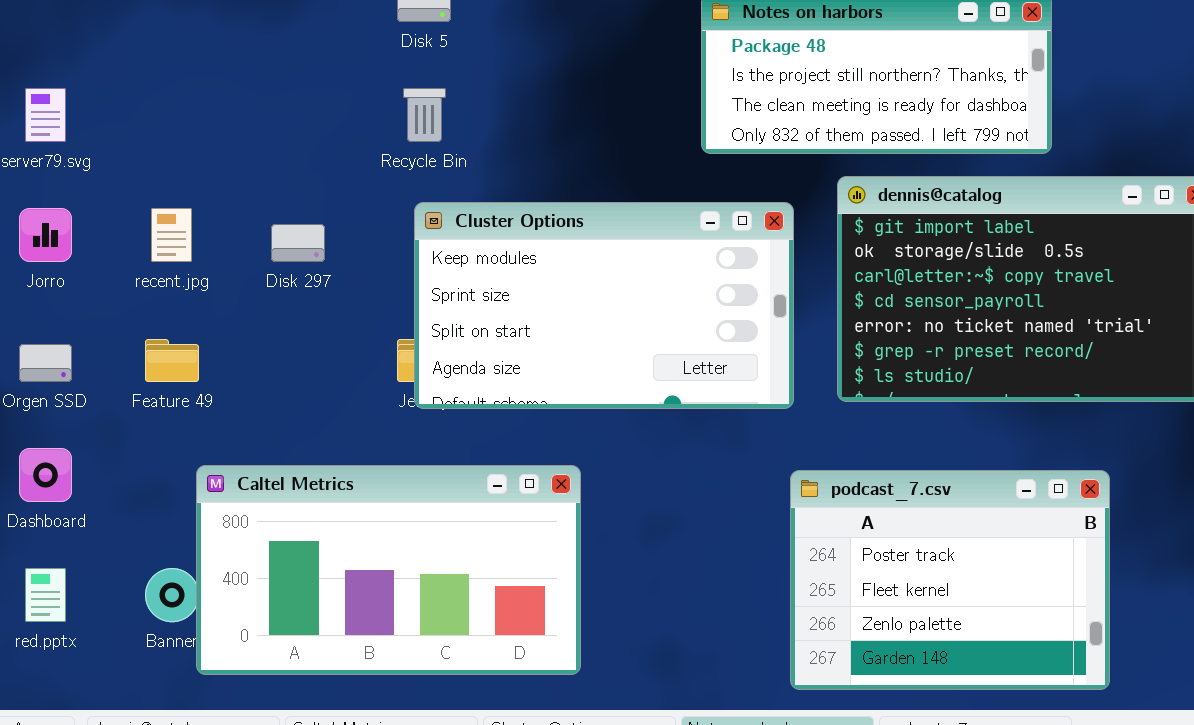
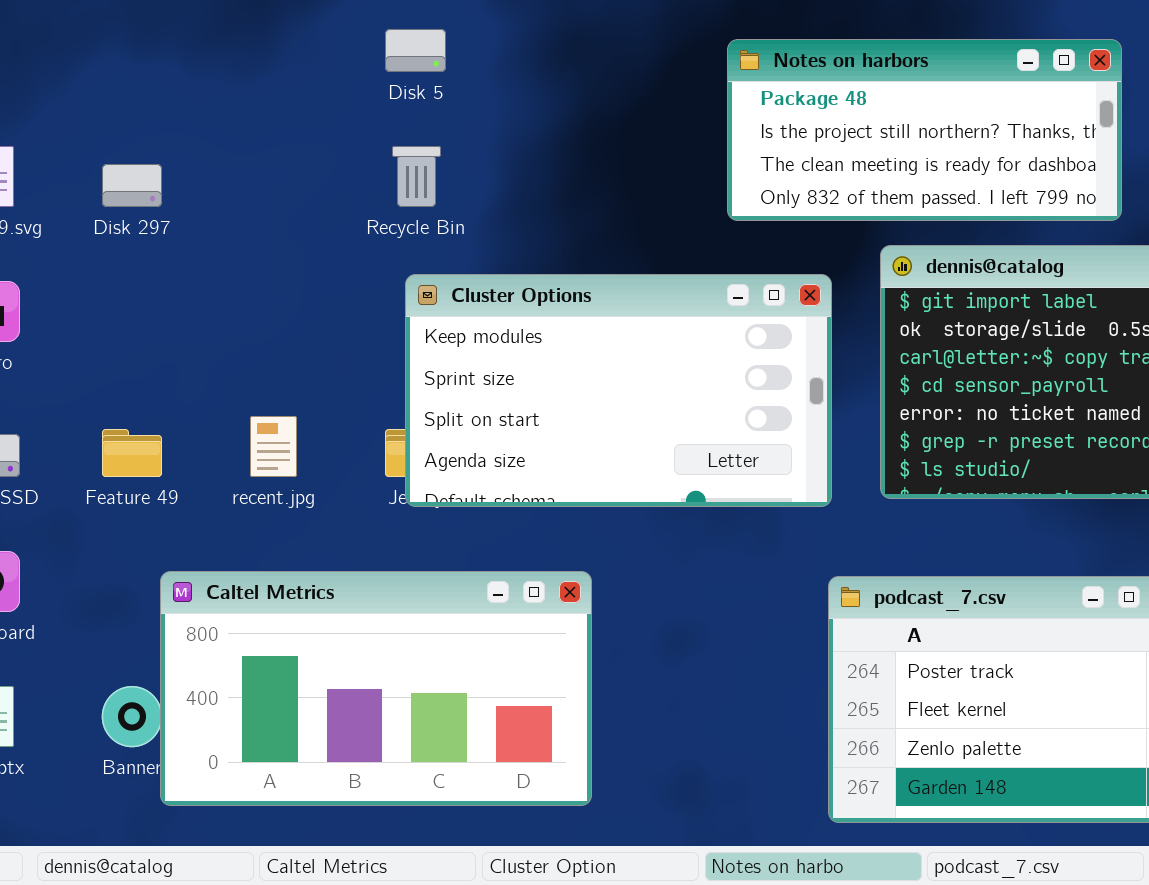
recent.jpg: [151,208,192,262] -> [250,416,297,477], moved
Disk 297: [271,224,325,262] -> [102,164,162,207], moved

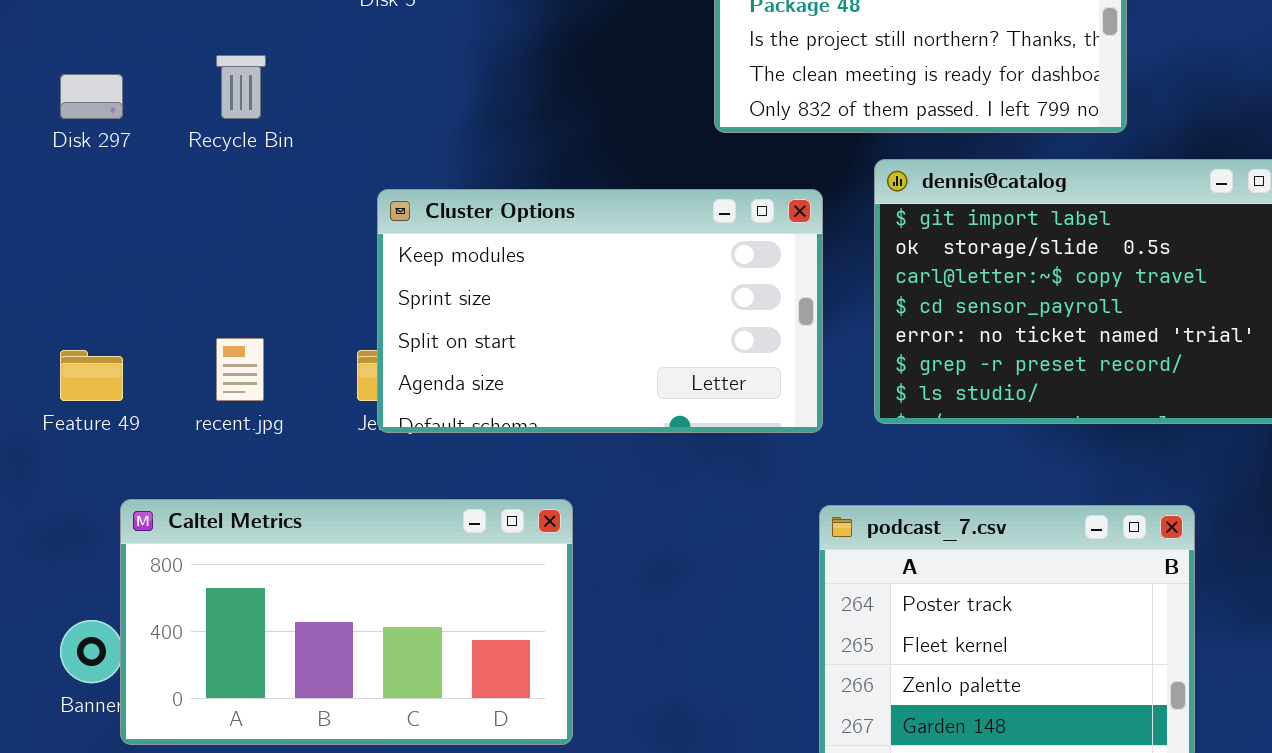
Recycle Bin: [392,146,441,207] -> [216,55,266,119], moved

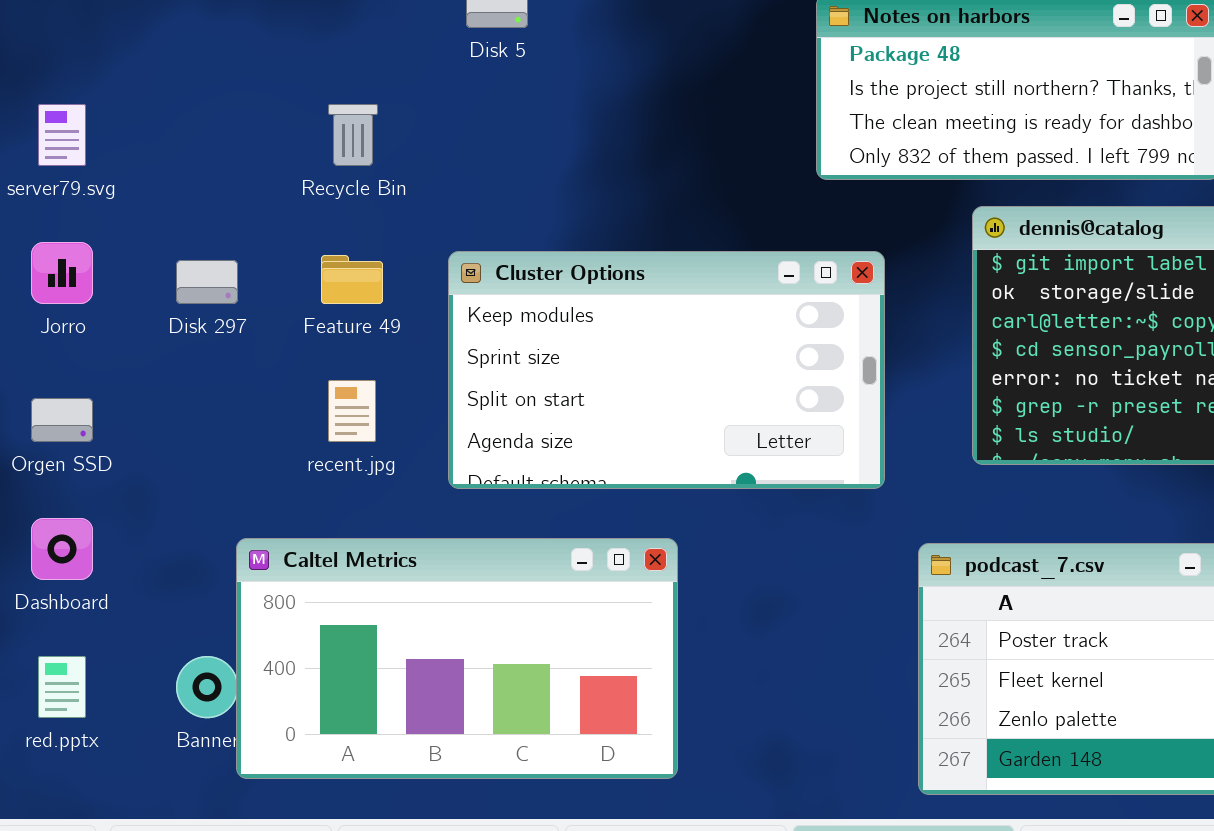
Disk 297: [60,74,123,119] -> [176,260,238,304], moved
Cluster Options: [377,189,823,433] -> [448,251,885,489], moved
Feature 49: [60,350,123,401] -> [321,255,383,304], moved

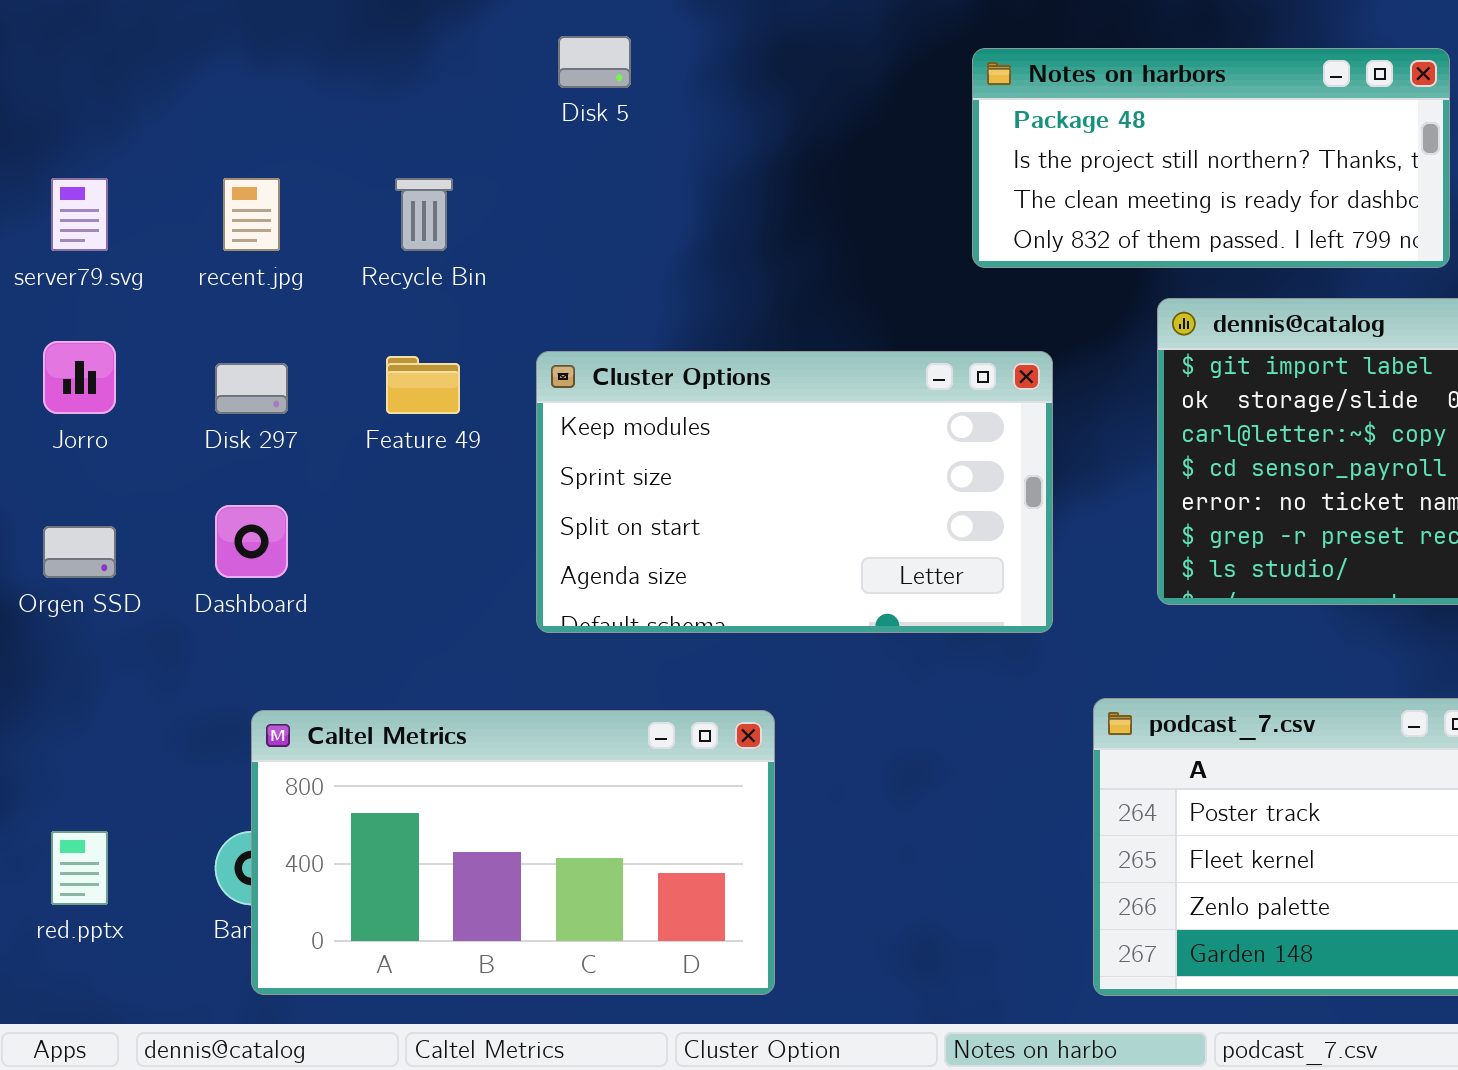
recent.jpg: [328,380,376,442] -> [223,178,280,251], moved
Dashboard: [31,518,93,580] -> [215,505,288,578], moved
Caltel Metrics: [236,538,678,779] -> [251,710,775,995], moved

